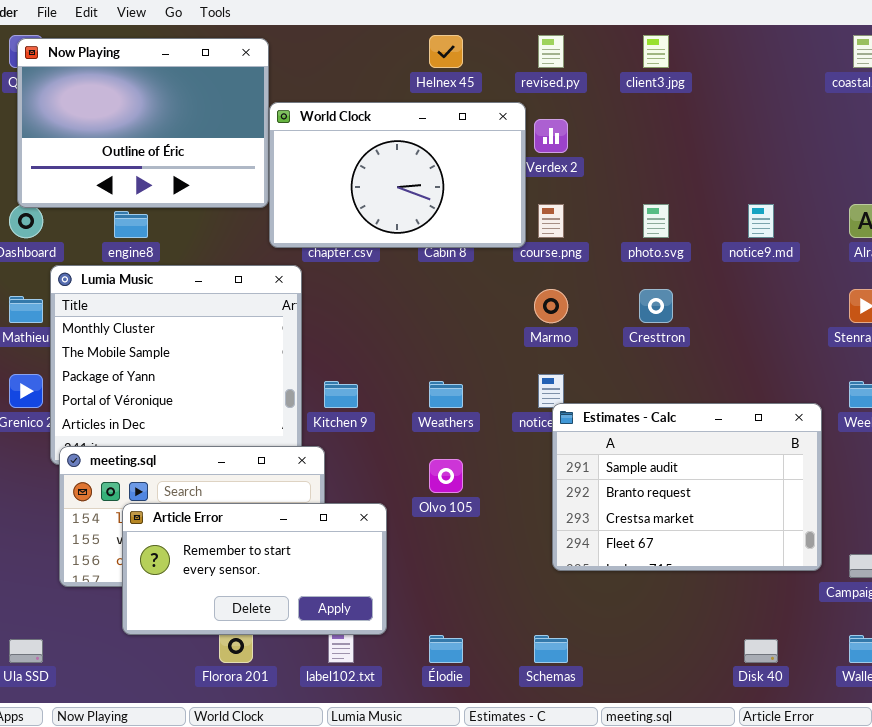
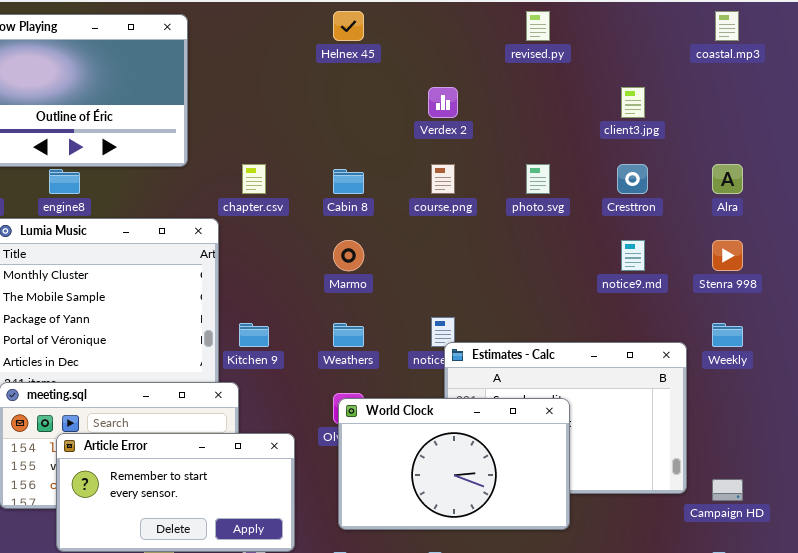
revised.py: [538,35,564,68] -> [526,11,550,41], moved
client3.jpg: [643,35,669,68] -> [621,87,645,118], moved
World Clock: [269,102,526,248] -> [338,398,570,530], moved
notice9.md: [748,204,774,238] -> [621,240,645,271], moved
Marmo: [534,289,568,323] -> [333,240,364,271], moved
Cresttron: [639,289,673,323] -> [617,164,648,194], moved

